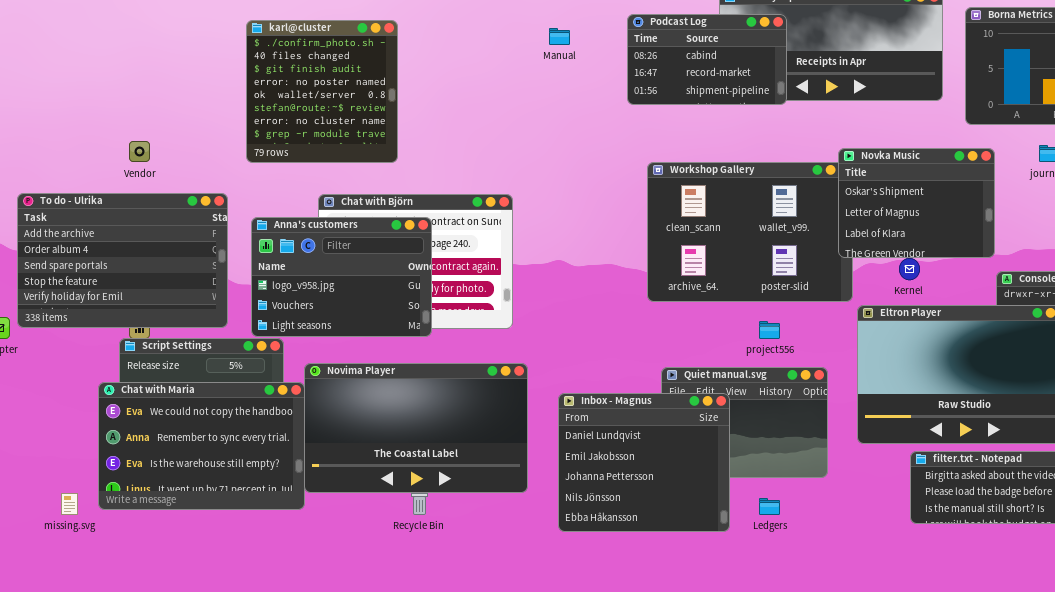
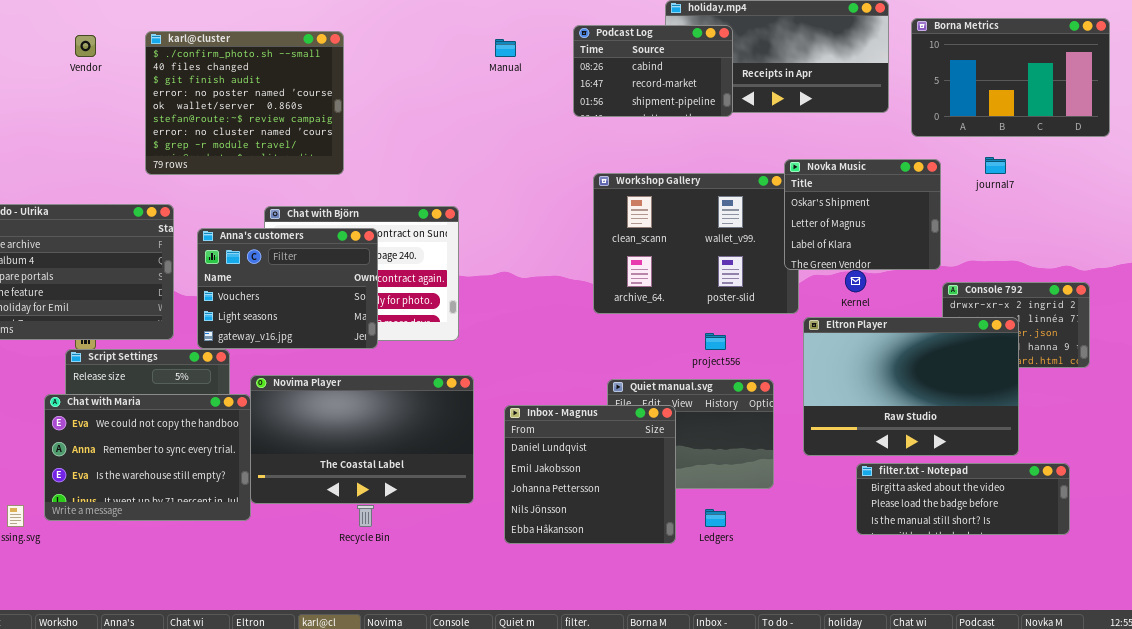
karl@cluster: [246,20,398,163] -> [145,31,344,175], resized
Vendor: [129,141,150,162] -> [75,35,96,57], moved
Anna's customers: [251,217,432,337] -> [197,228,378,349], scrolled down 1 row

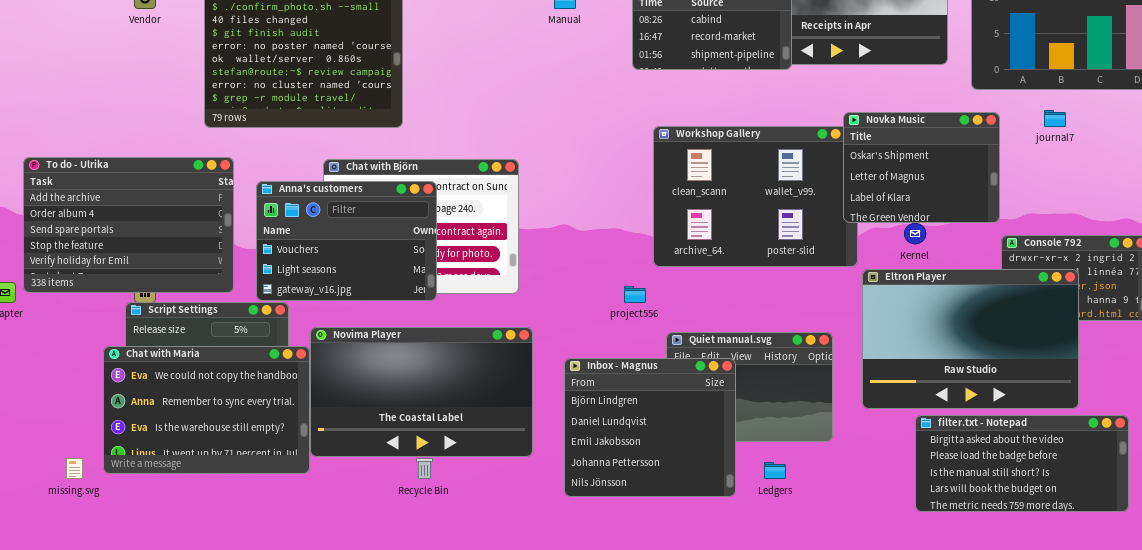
project556: [705,333,726,350] -> [624,286,646,303], moved
Inbox - Magnus: [504,405,676,544] -> [564,358,736,497], scrolled up 1 row
filter.txt - Notepad: [856,463,1070,535] -> [915,415,1129,512], resized

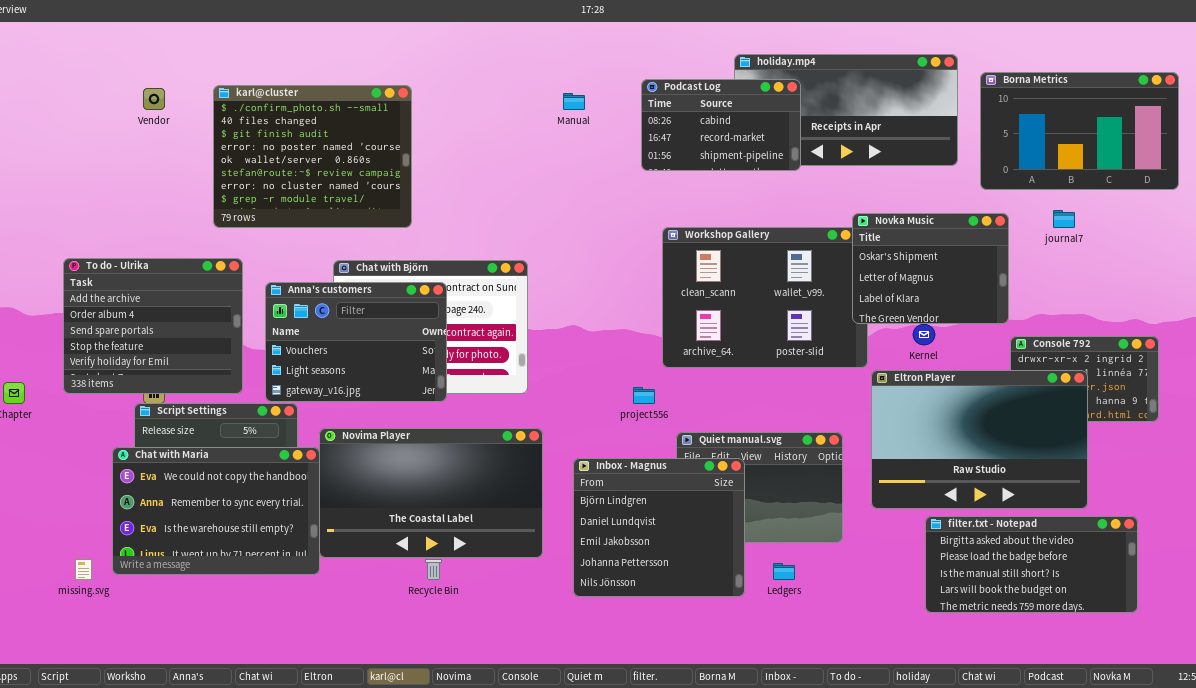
To do - Ulrika: [23,157,234,293] -> [63,258,243,394], resized

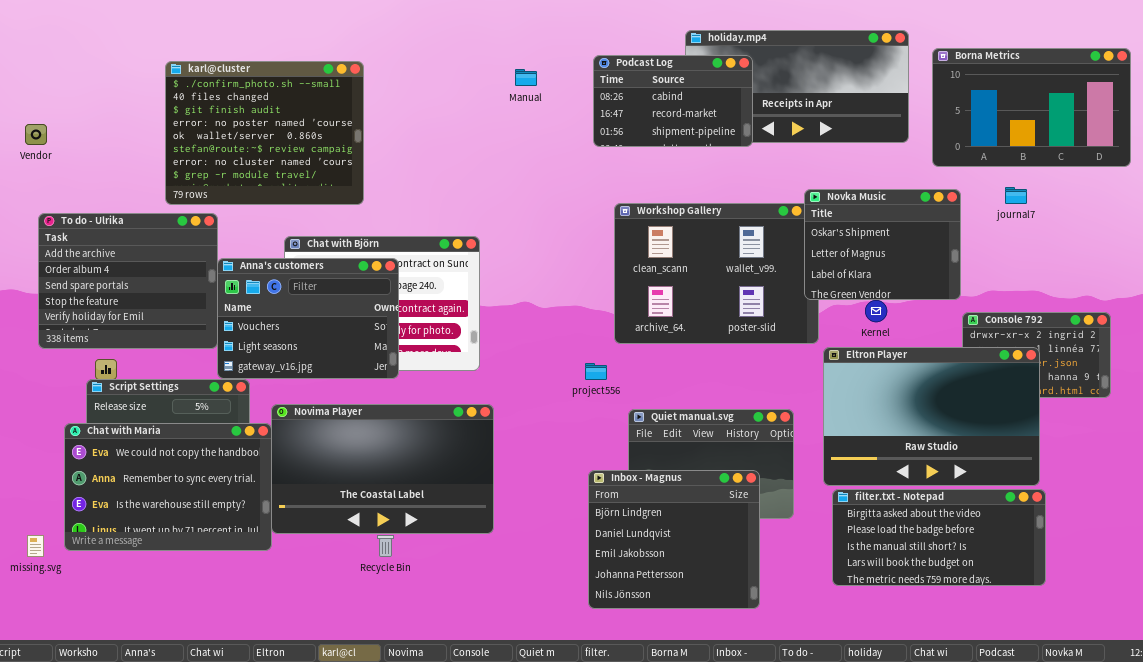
Vendor: [143,88,165,110] -> [25,124,47,145], moved
To do - Ulrika: [63,258,243,394] -> [38,213,218,349], moved
Inbox - Magnus: [573,458,745,597] -> [588,470,760,609], moved
filter.txt - Notepad: [925,516,1138,613] -> [832,489,1046,586], moved

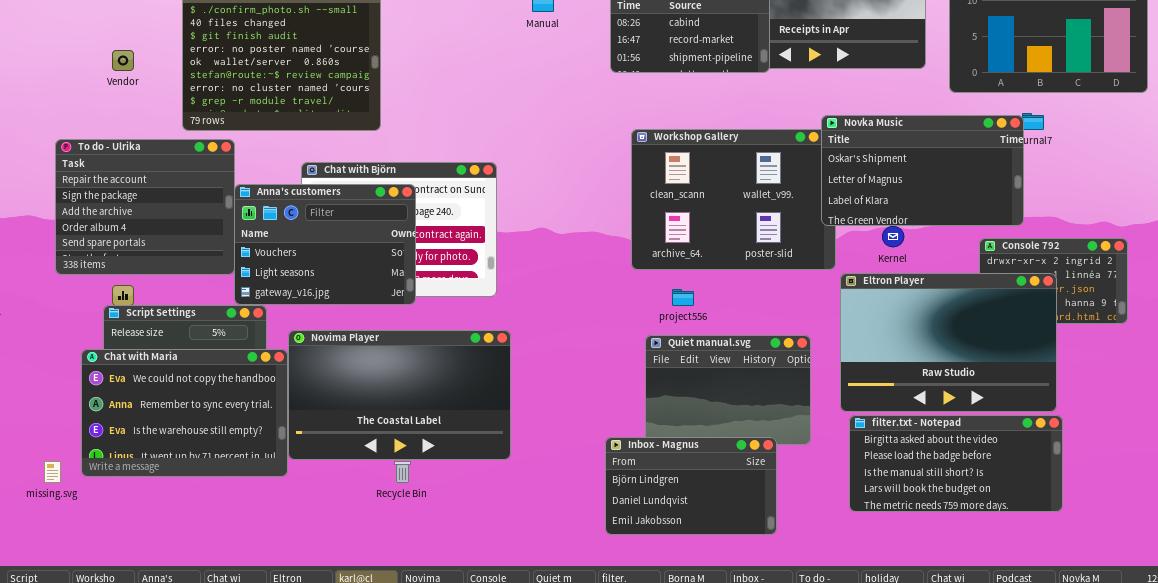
Vendor: [25,124,47,145] -> [112,50,134,71], moved
Novka Music: [804,189,961,300] -> [821,115,1024,226], resized
To do - Ulrika: [38,213,218,349] -> [55,139,235,275], scrolled up 2 rows
project556: [585,363,607,380] -> [672,289,694,306], moved
Inbox - Magnus: [588,470,760,609] -> [605,437,777,535], resized

